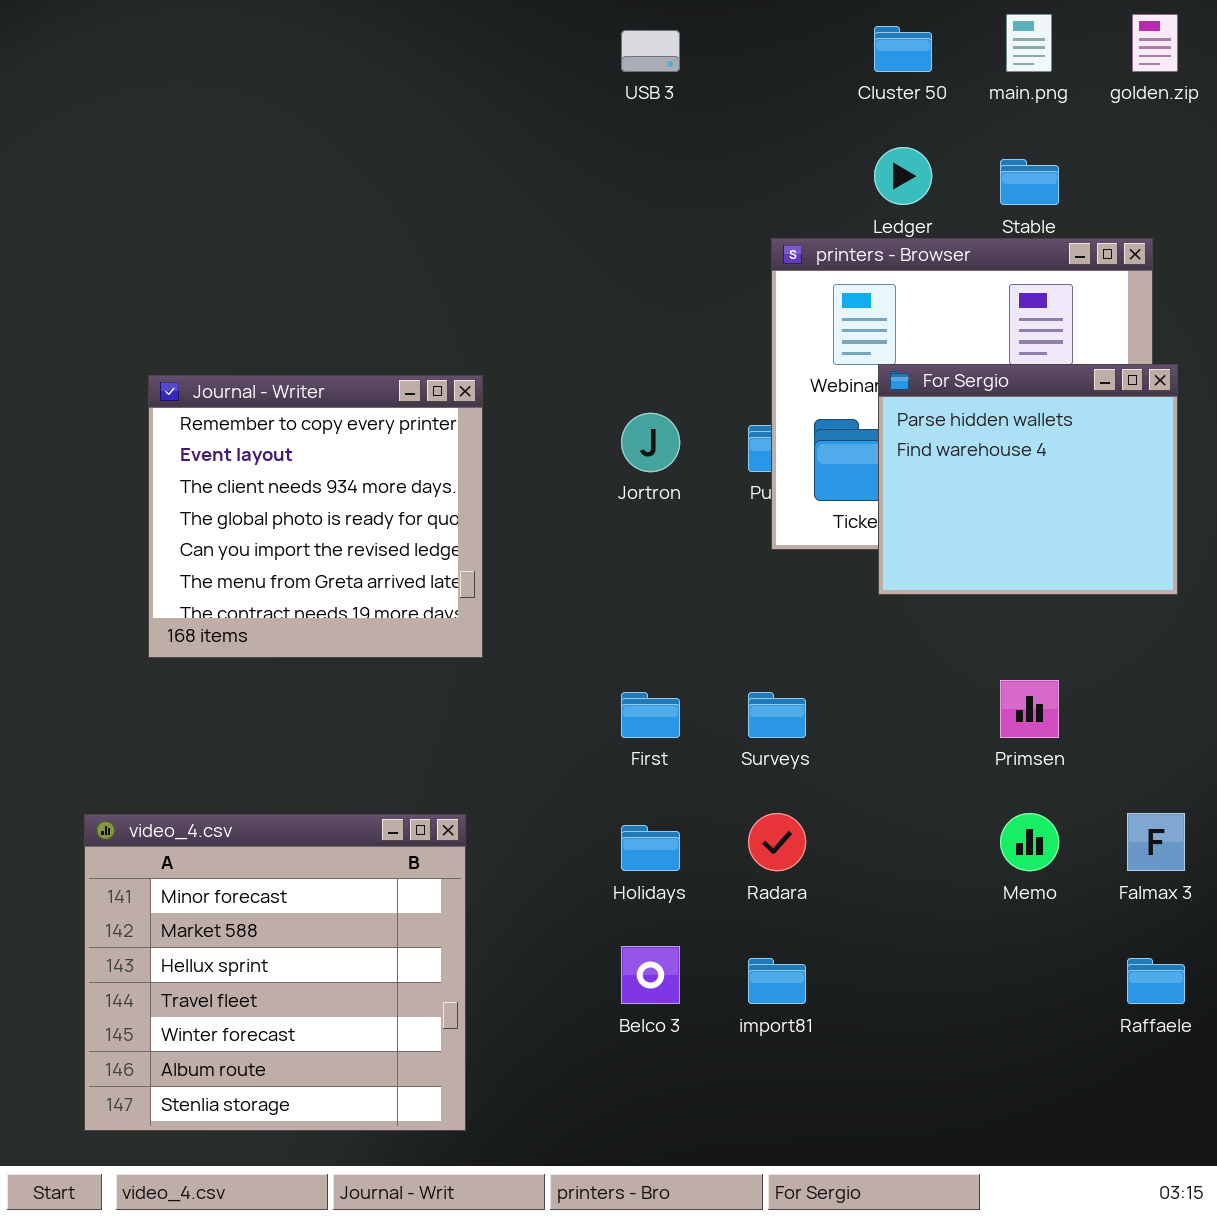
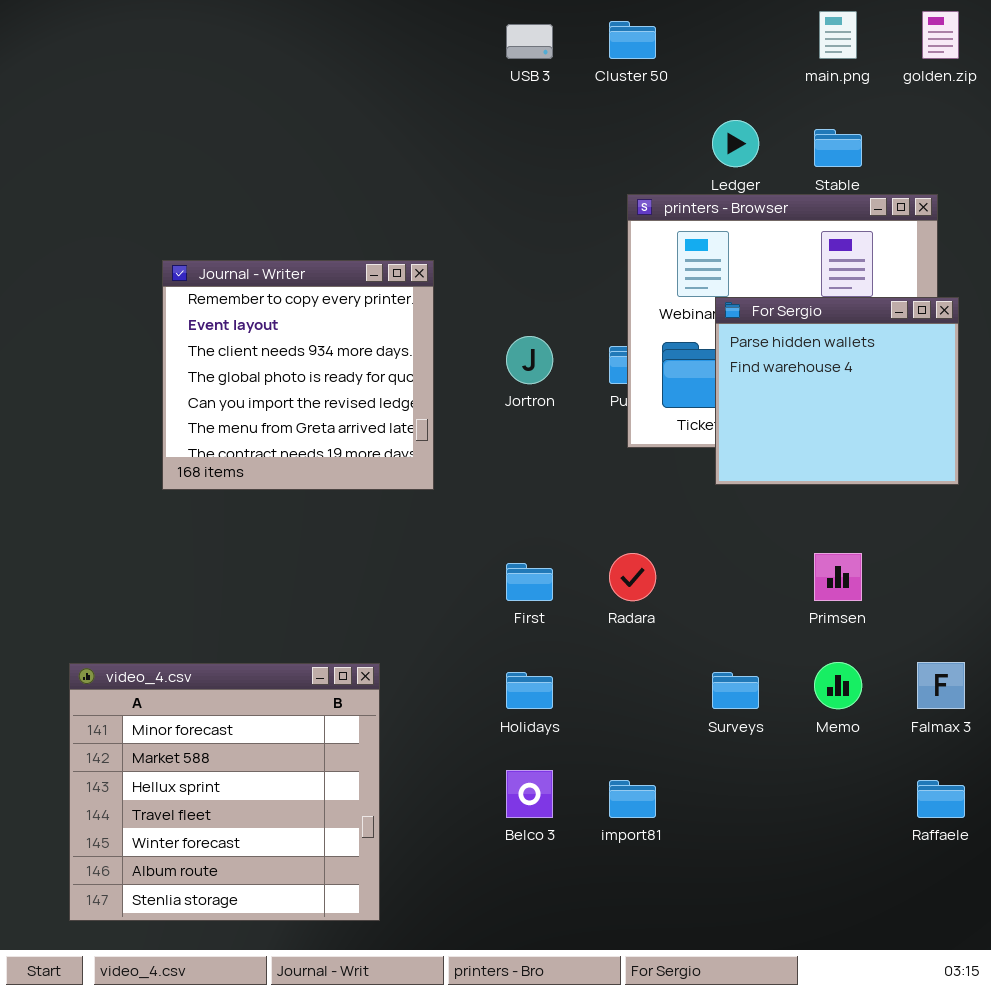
Cluster 50: [874,26,932,72] -> [609,21,656,59], moved
Journal - Writer: [148,375,483,658] -> [162,260,434,490], moved
Surveys: [748,692,806,738] -> [712,672,759,709], moved
Radara: [748,813,806,871] -> [609,553,656,601], moved

